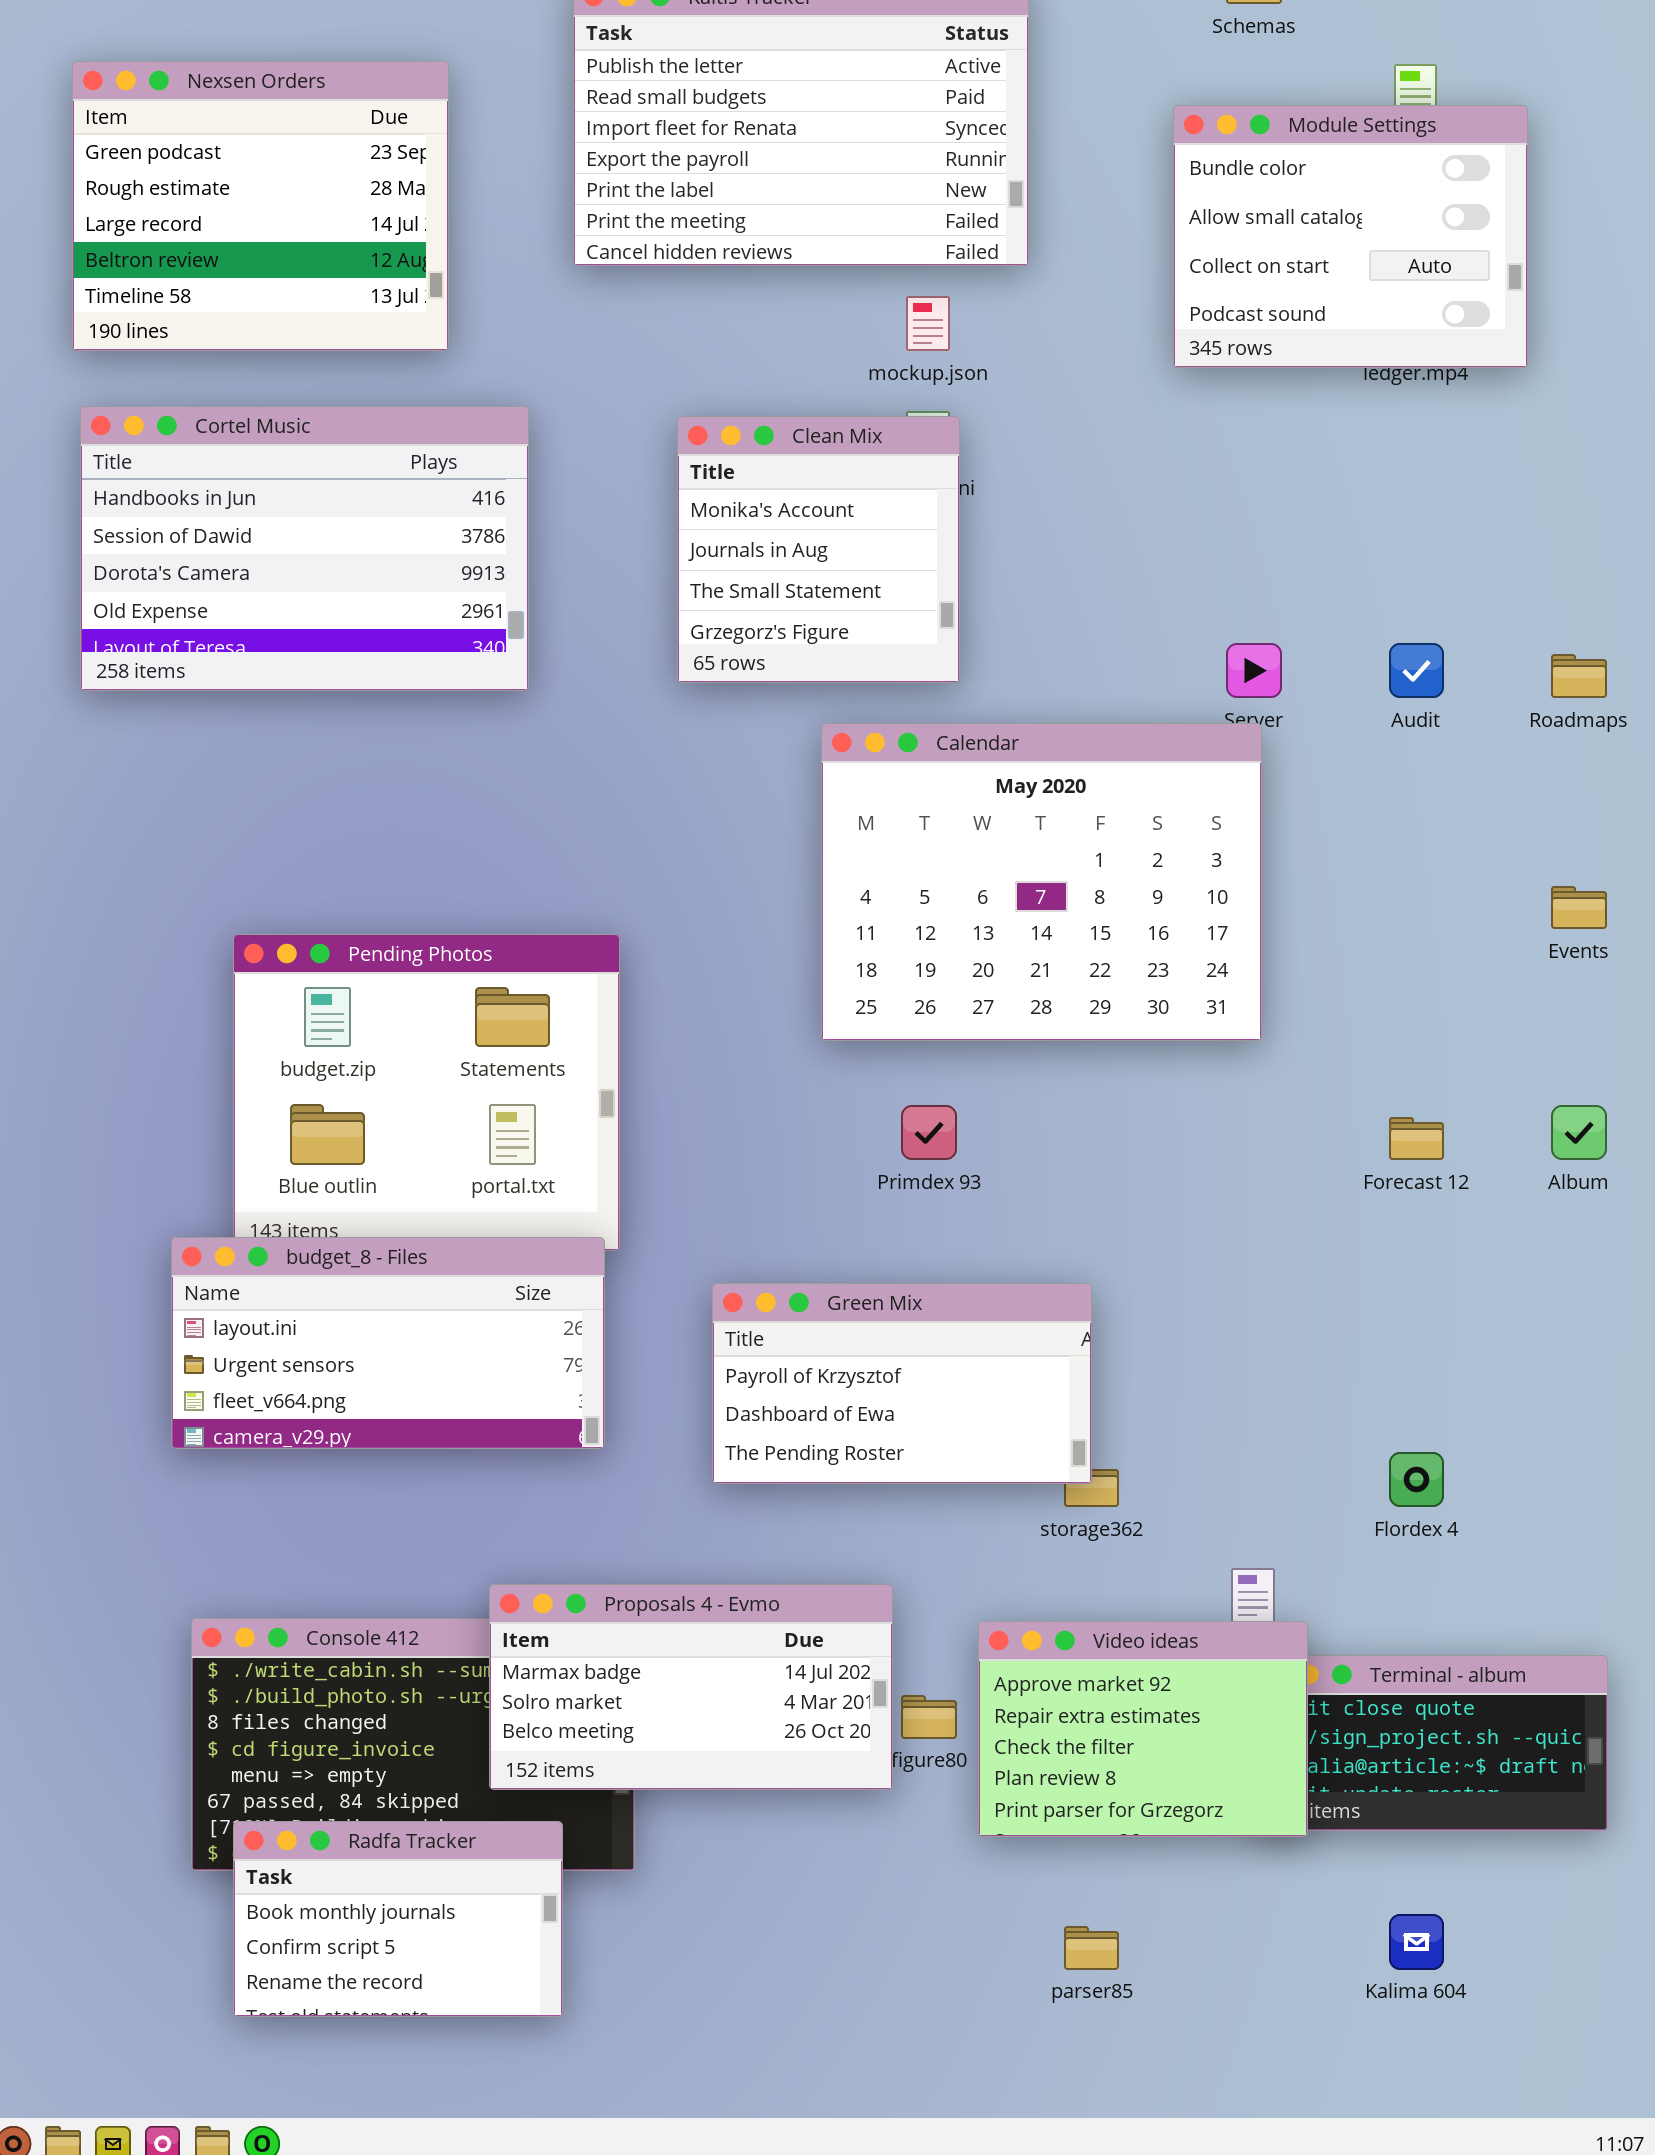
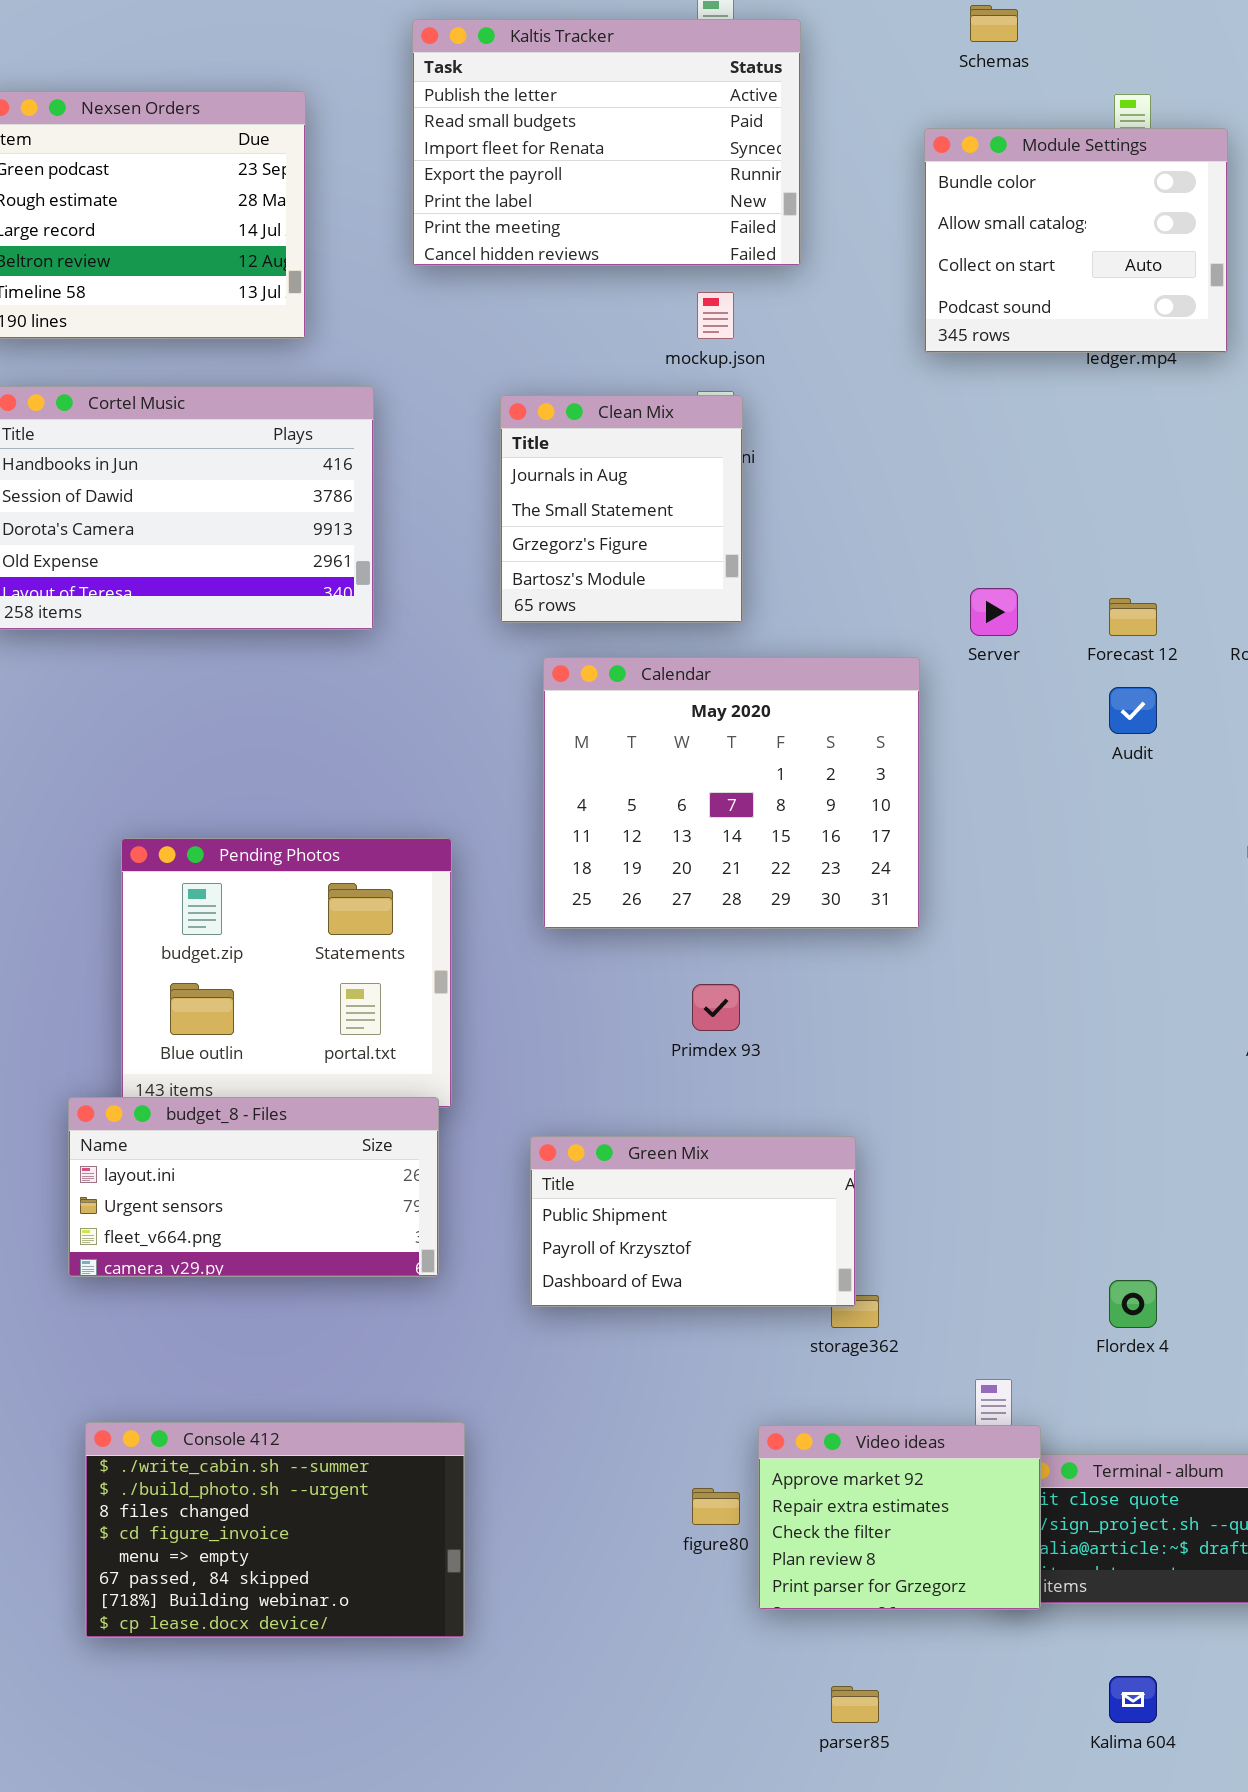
Clean Mix: [677,416,960,683] -> [500,395,743,623], scrolled down 1 row
Audit: [1389,643,1444,698] -> [1109,687,1157,734], moved
Calendar: [821,723,1262,1041] -> [543,657,920,929], moved
Forecast 12: [1389,1117,1444,1160] -> [1109,598,1157,636], moved
Green Mix: [712,1283,1092,1484] -> [530,1136,856,1307], scrolled up 1 row
Proposals 4 - Evmo: [489,1584,893,1790] -> none, closed
Radfa Tracker: [233,1821,563,2017] -> none, closed

